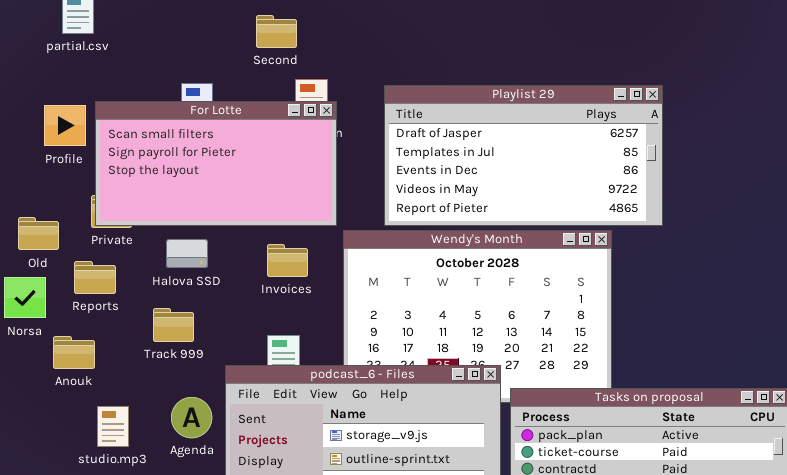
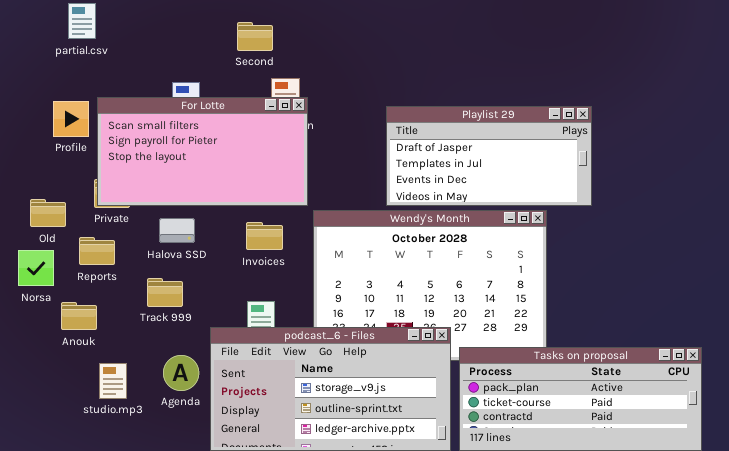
Playlist 29: [384,85,663,226] -> [386,106,592,206], resized

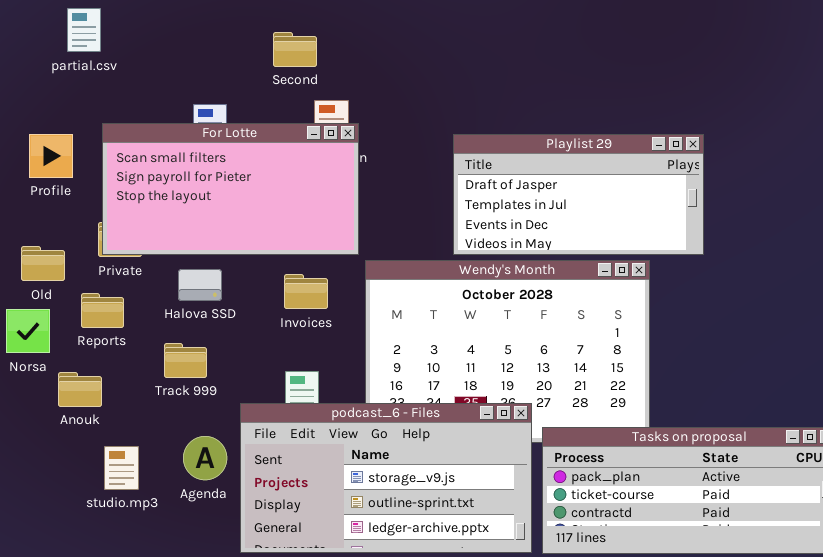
Profile: [53,101,89,137] -> [29,134,73,178], moved

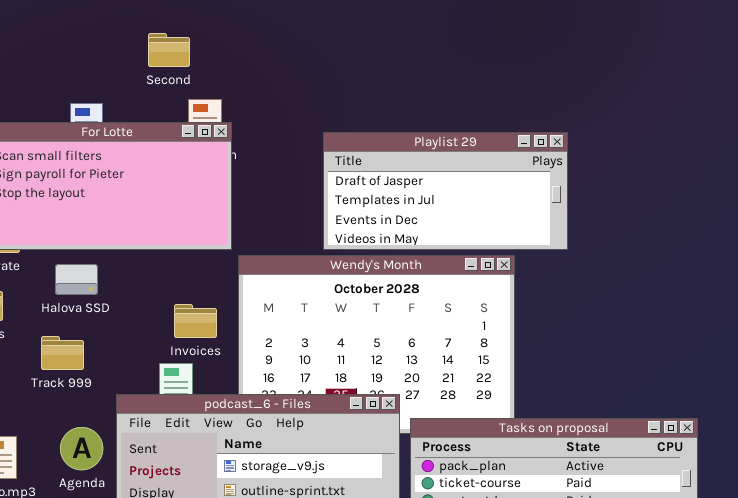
Invoices: [284,274,328,309] -> [174,304,217,338], moved

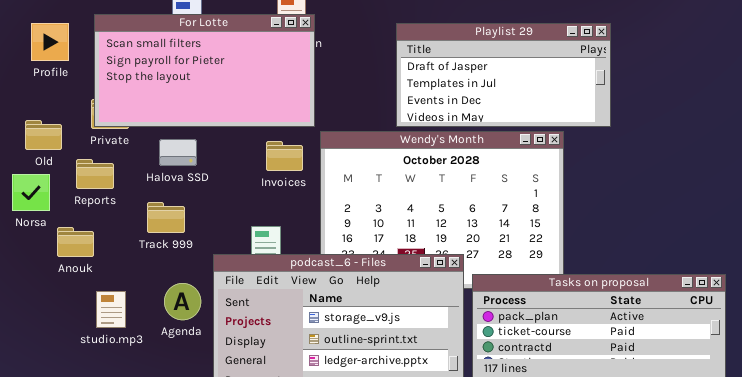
Invoices: [174,304,217,338] -> [266,141,303,171], moved

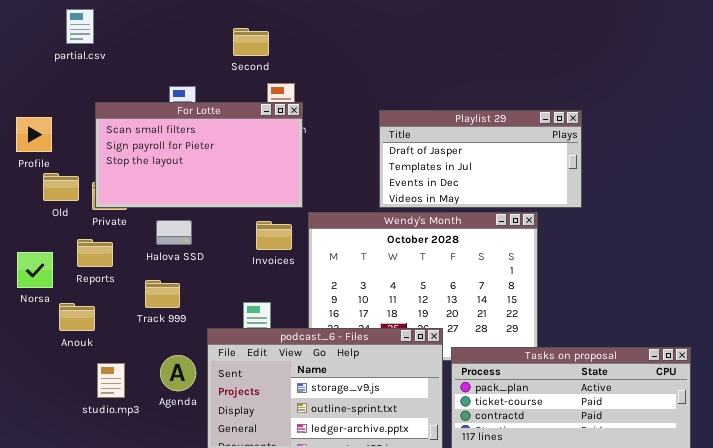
Profile: [31,23,69,61] -> [16,117,52,152], moved
Old: [25,120,62,150] -> [43,173,79,201], moved

